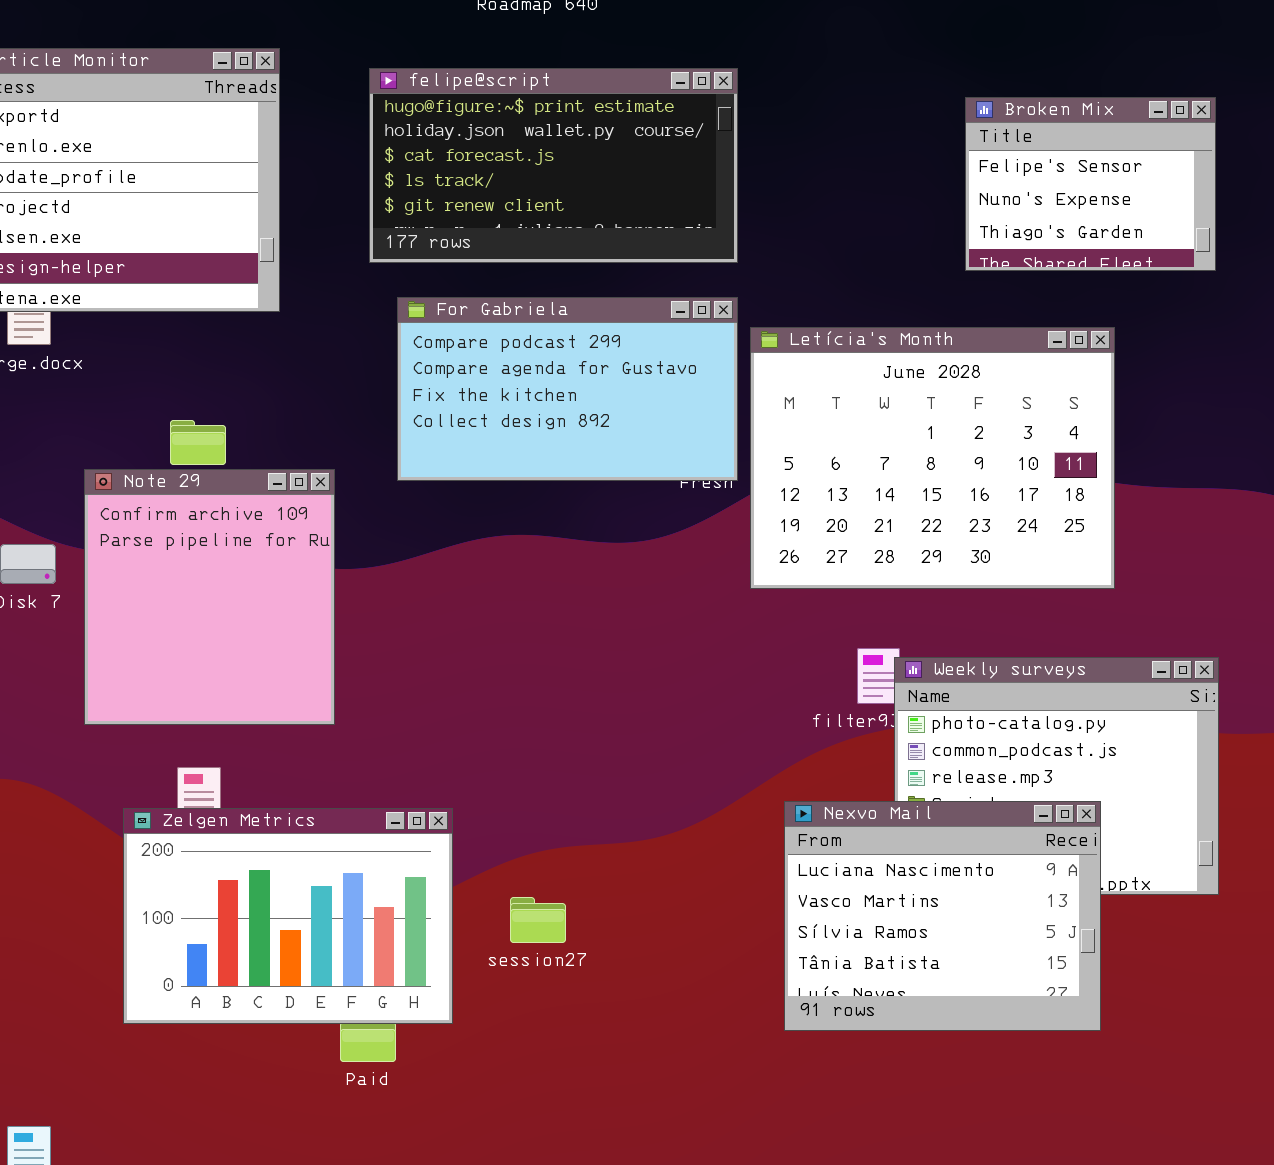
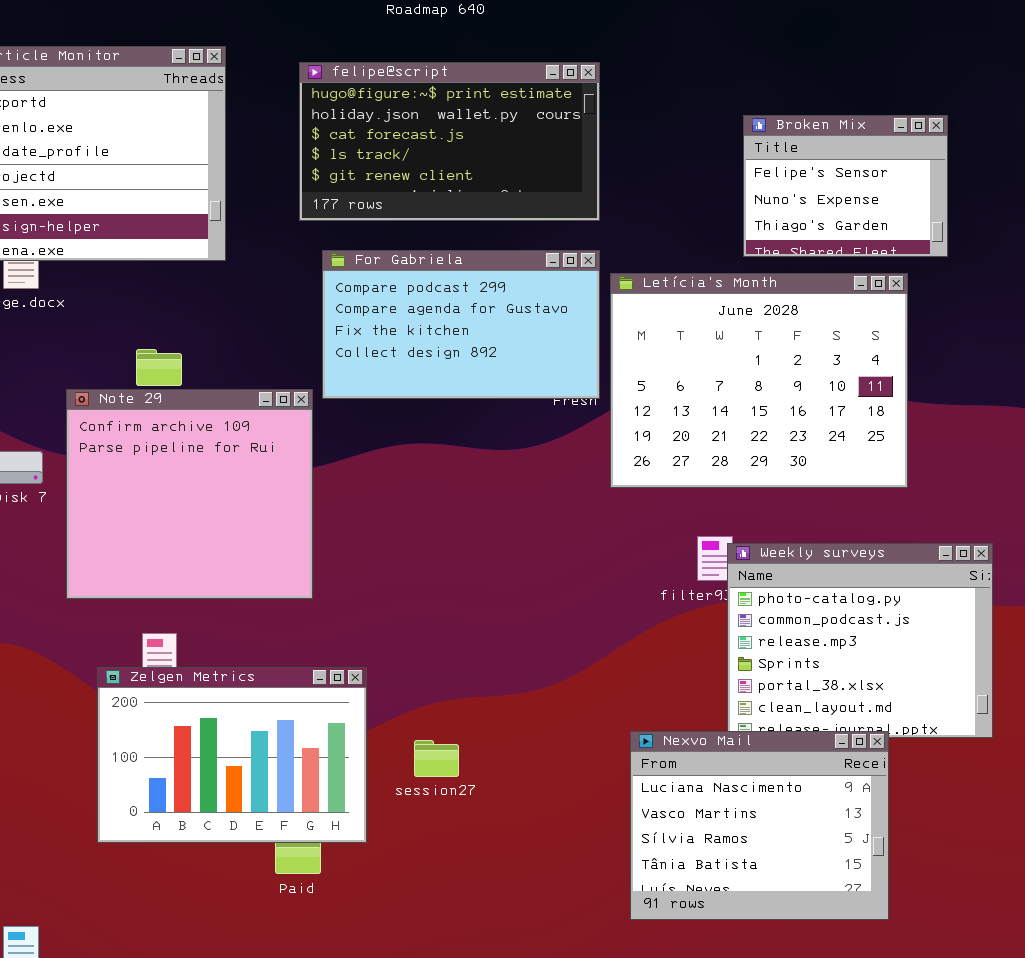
Broken Mix: [965,97,1216,271] -> [743,115,948,257], moved
Note 29: [84,469,335,725] -> [66,389,313,599], resized
Nexvo Mail: [784,801,1101,1031] -> [630,731,889,920], moved

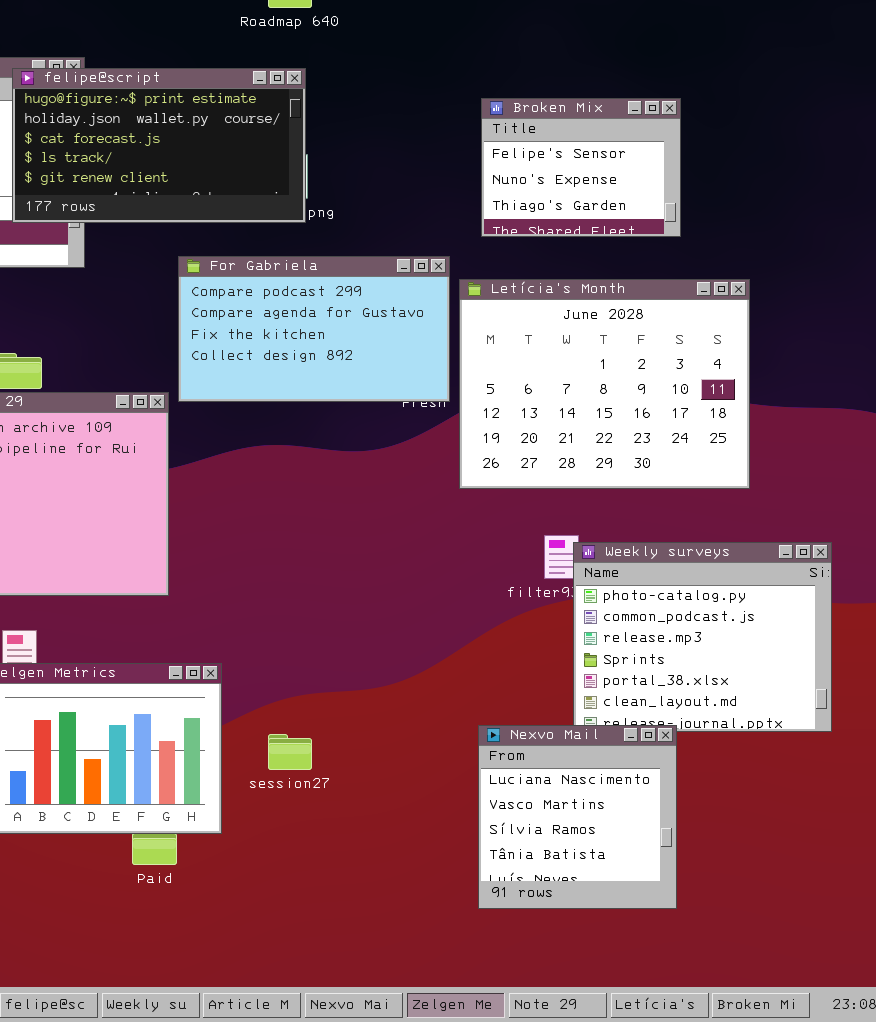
felipe@script: [299,62,600,221] -> [12,68,306,223], moved
Broken Mix: [743,115,948,257] -> [481,98,681,237], moved
Nexvo Mail: [630,731,889,920] -> [478,725,677,909], resized

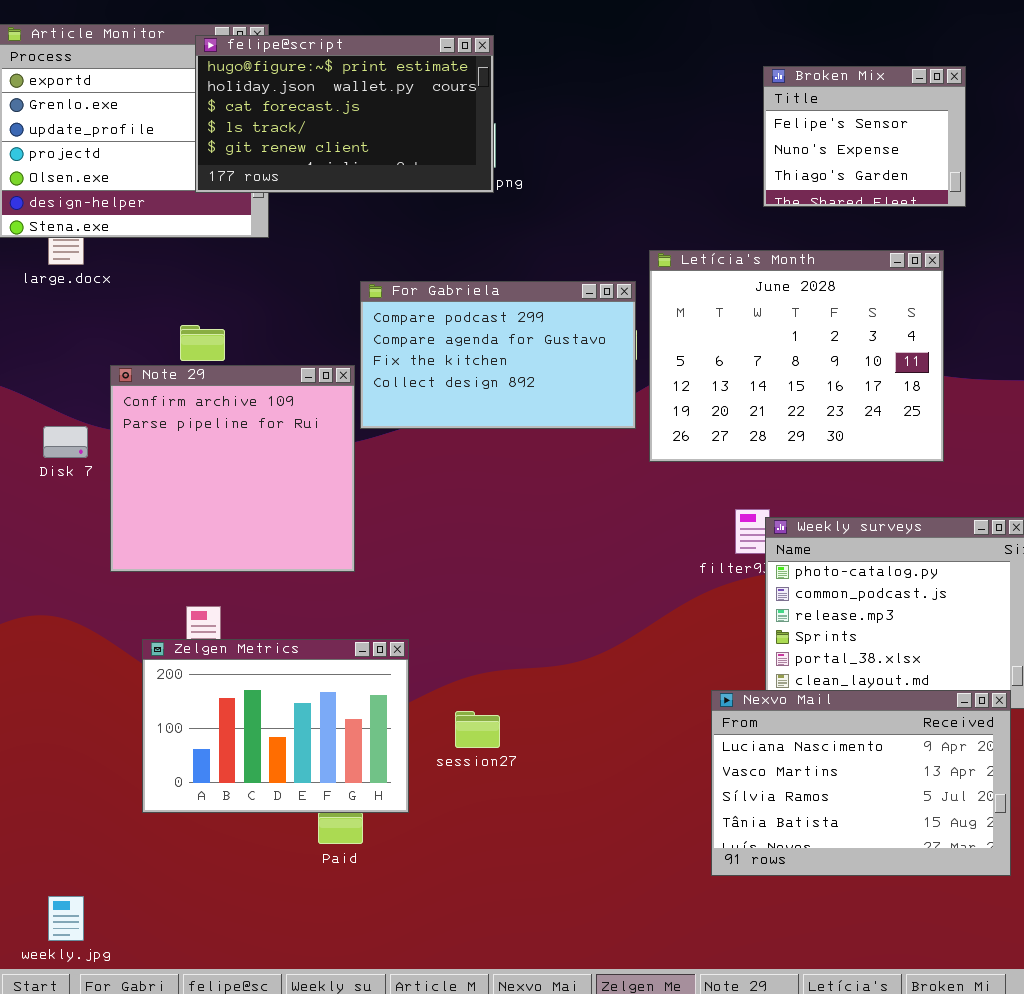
Broken Mix: [481,98,681,237] -> [763,66,966,207], moved
For Gabriela: [178,256,450,402] -> [360,281,636,429], moved
Nexvo Mail: [478,725,677,909] -> [711,690,1011,876], moved, resized

